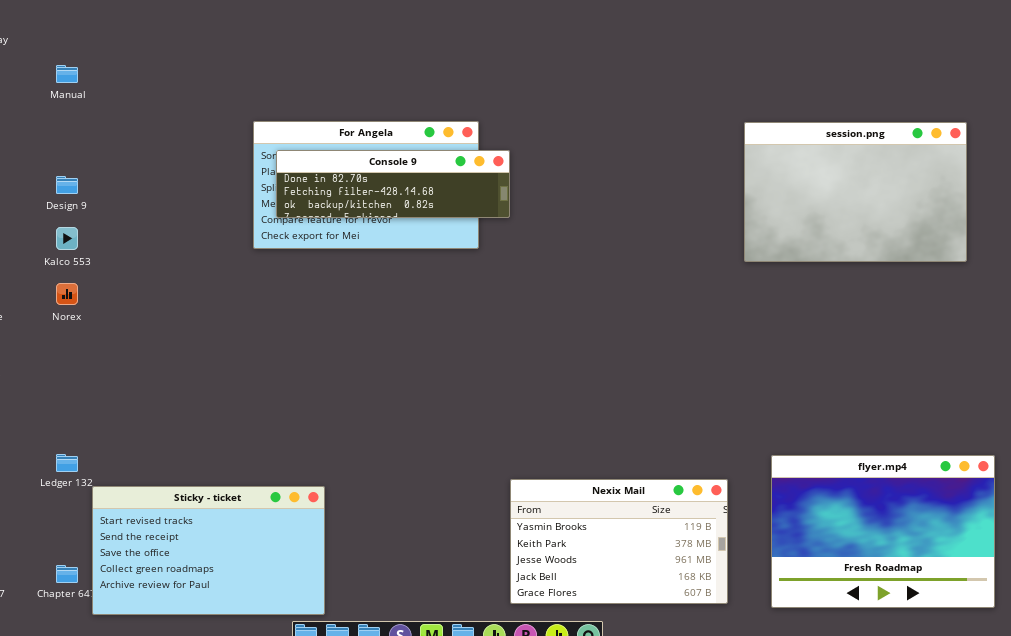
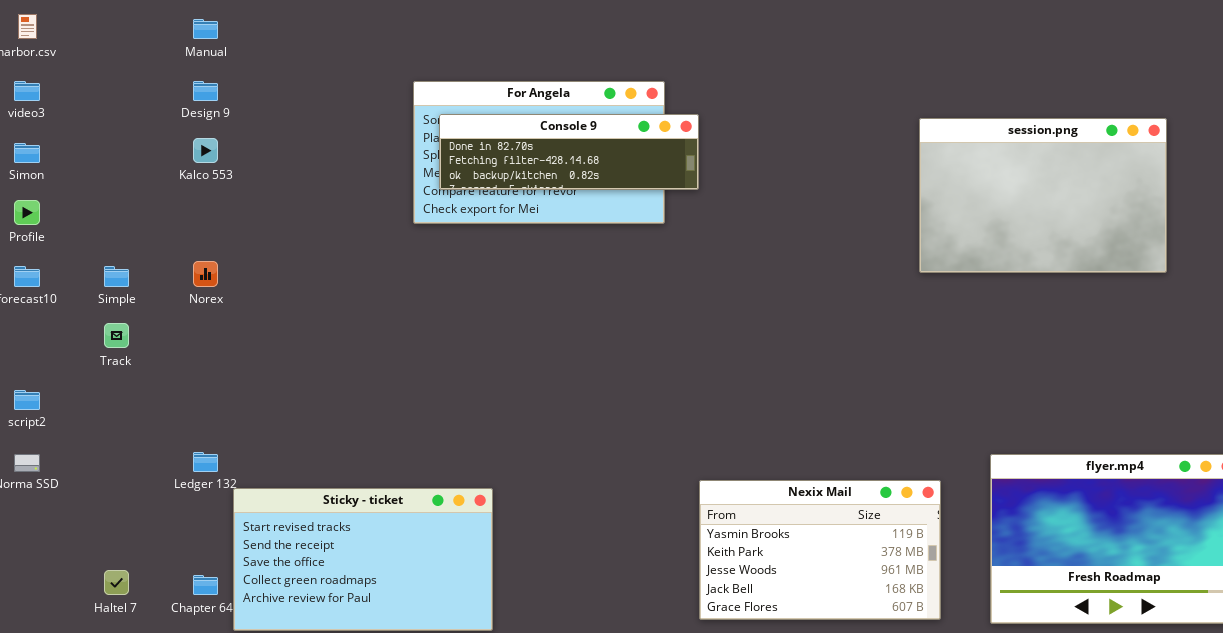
session.png: [744,122,967,262] -> [919,118,1167,273], moved
Design 9: [56,176,78,194] -> [193,81,218,101], moved
Kalco 553: [56,227,78,250] -> [193,138,218,163], moved

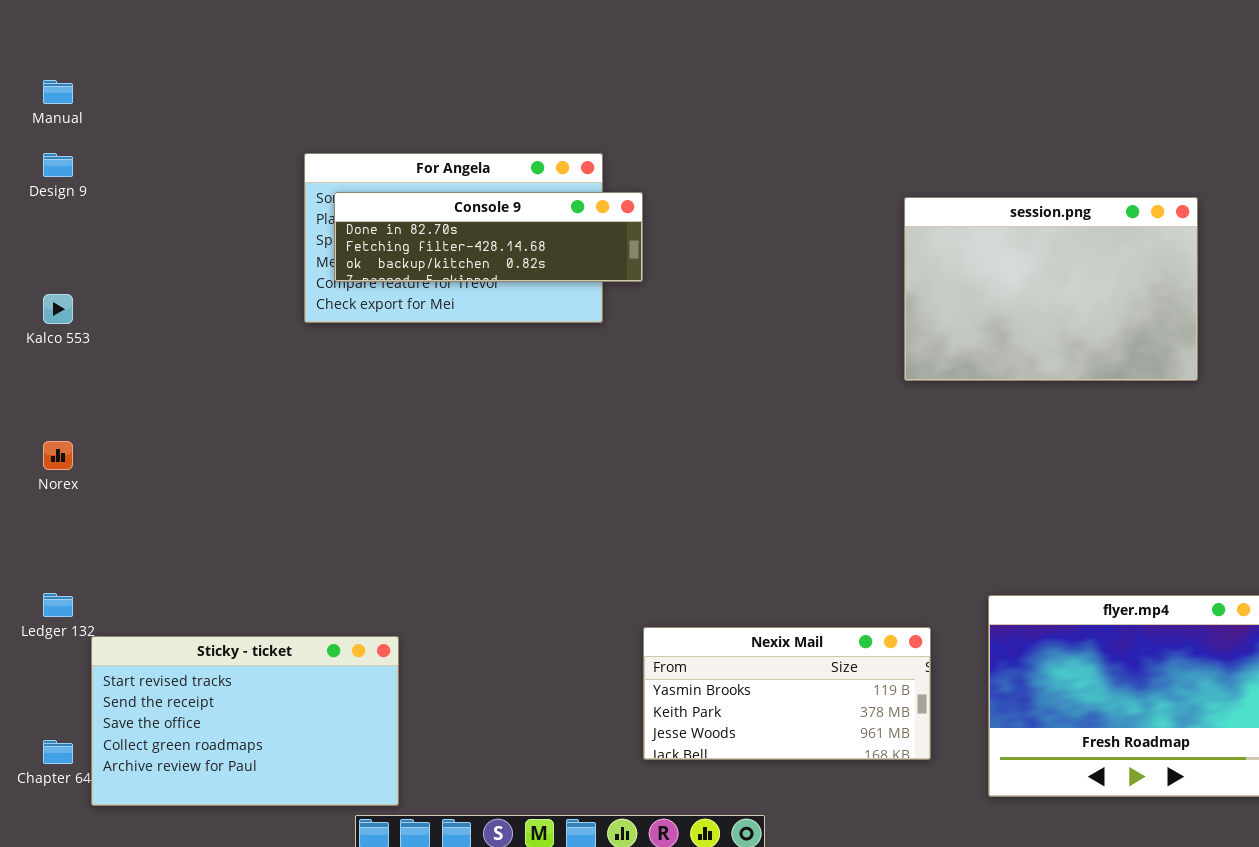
Kalco 553: [193,138,218,163] -> [43,294,73,324], moved
Norex: [193,261,218,287] -> [43,441,73,470], moved
Nexix Mail: [699,480,941,620] -> [643,627,931,760], resized

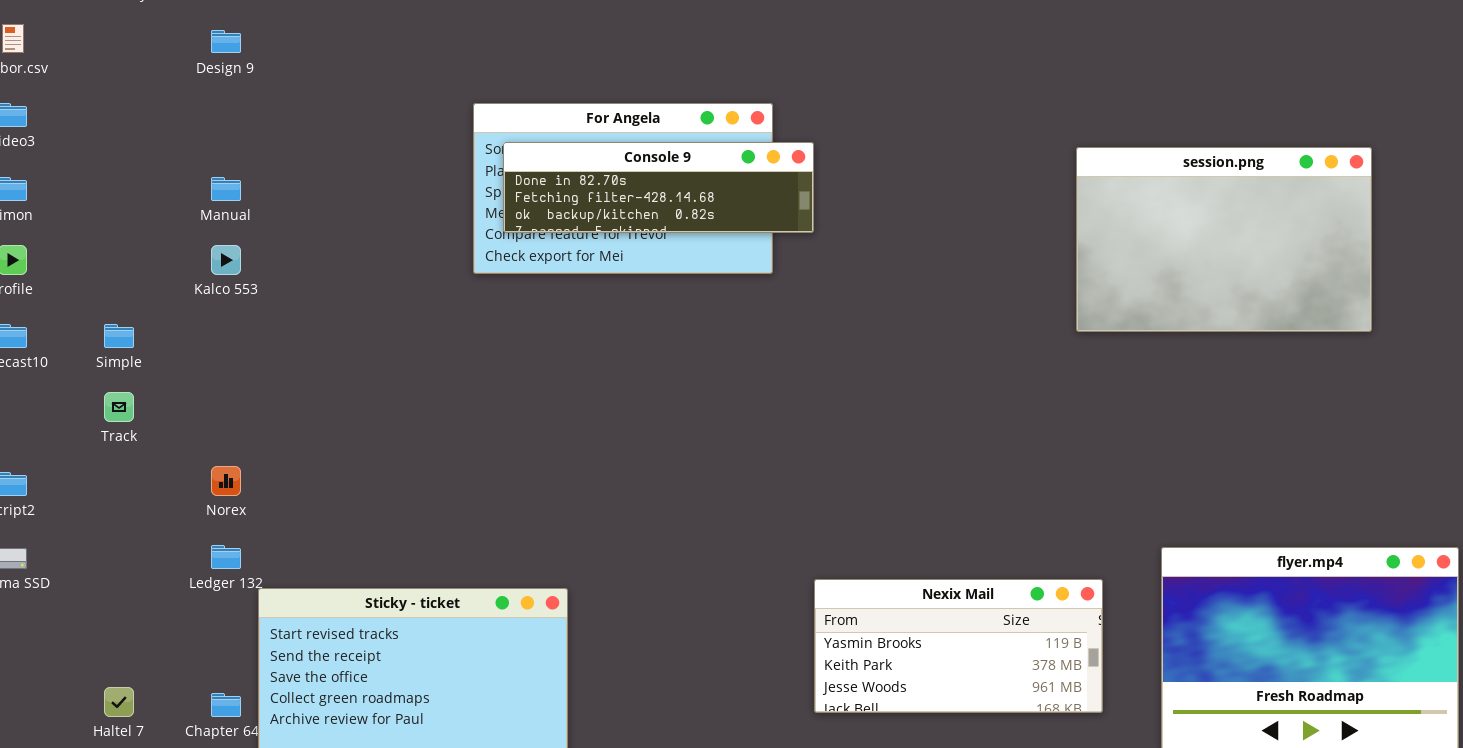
Manual: [43,80,73,104] -> [211,177,241,201], moved
Design 9: [43,153,73,177] -> [211,30,241,53], moved
Norex: [43,441,73,470] -> [211,466,241,496], moved

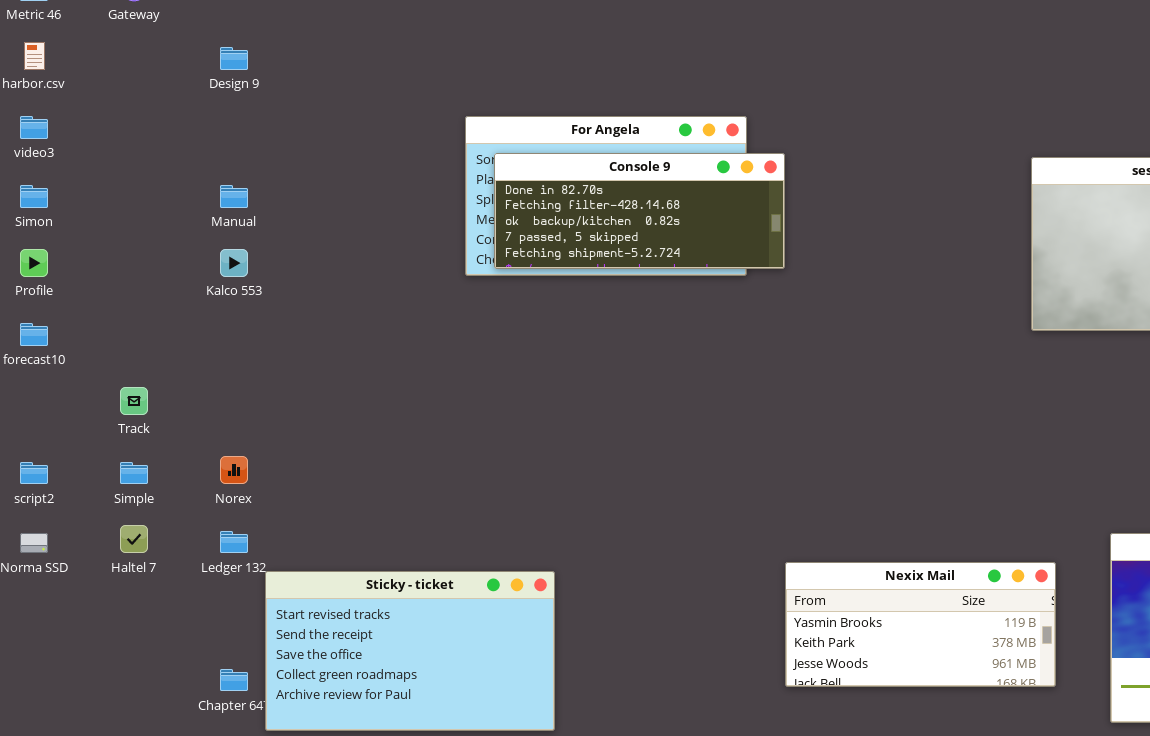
Console 9: [503,142,814,233] -> [494,153,785,269], resized
Simple: [104,324,134,348] -> [120,462,148,484], moved
Haltel 7: [104,687,134,717] -> [120,525,148,553], moved

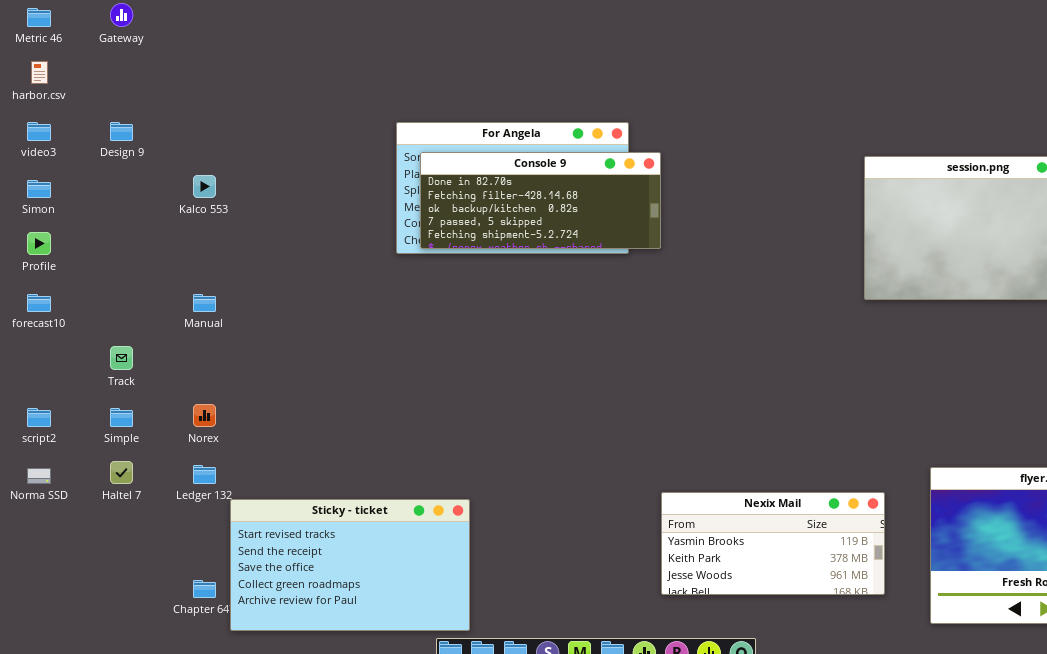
Design 9: [220,47,248,70] -> [110,122,133,141], moved
Manual: [220,185,248,208] -> [193,294,216,312], moved
Kalco 553: [220,249,248,277] -> [193,175,216,198], moved

